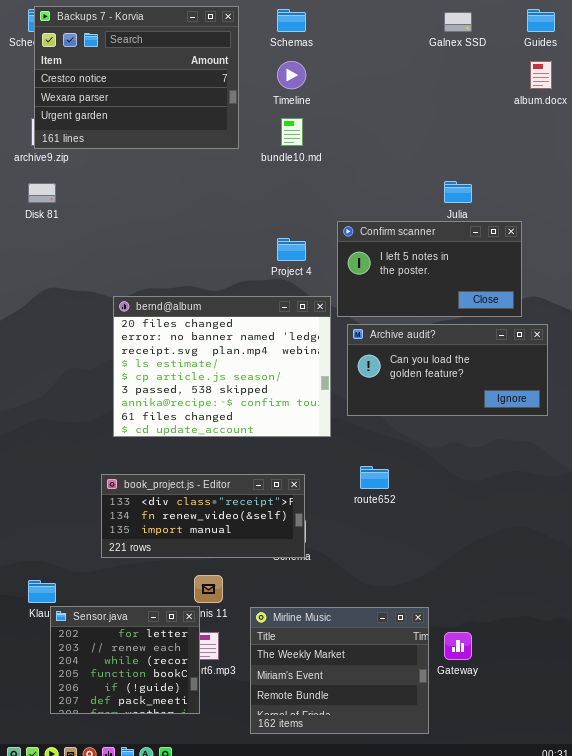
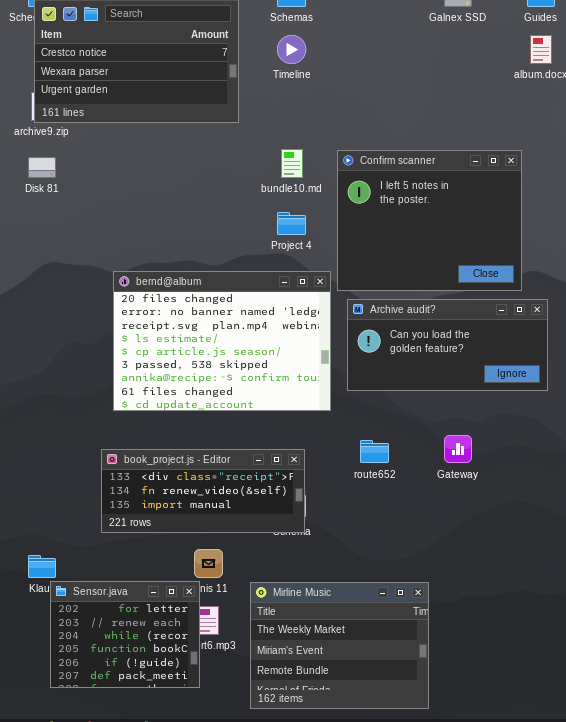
bundle10.md: [281,118,303,146] -> [281,149,303,178], moved
Confirm scanner: [337,221,522,317] -> [337,150,522,291], resized
Gateway: [444,632,472,660] -> [444,435,472,463], moved

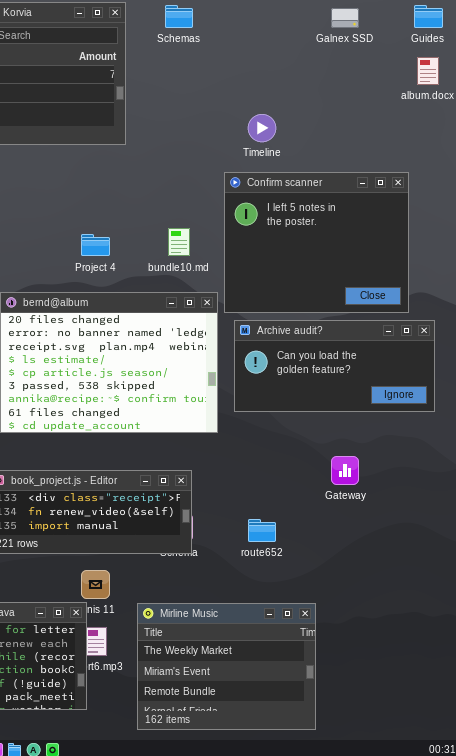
Timeline: [277,35,306,64] -> [248,114,276,142], moved
bundle10.md: [281,149,303,178] -> [168,228,190,256], moved
Project 4: [277,212,306,235] -> [81,234,110,256], moved
route652: [360,440,389,463] -> [248,519,276,542], moved

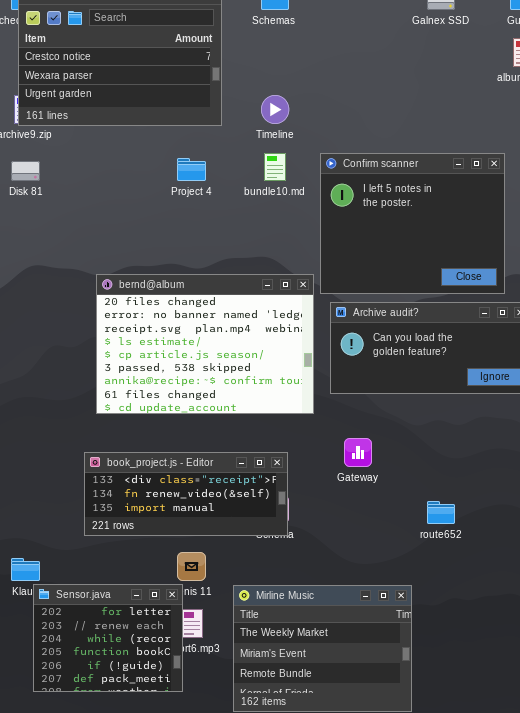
Timeline: [248,114,276,142] -> [261,95,289,124], moved
bundle10.md: [168,228,190,256] -> [264,153,286,181], moved
Project 4: [81,234,110,256] -> [177,158,206,181], moved
Gateway: [331,456,359,485] -> [344,438,372,467], moved
route652: [248,519,276,542] -> [427,501,455,524], moved

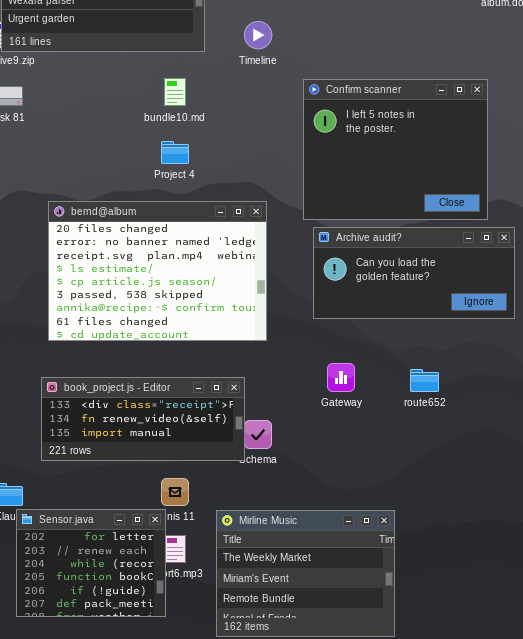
bundle10.md: [264,153,286,181] -> [164,78,186,106], moved
Project 4: [177,158,206,181] -> [161,141,189,164], moved
bernd@album: [96,274,314,414] -> [48,201,267,341], moved
book_project.js - Editor: [84,452,288,536] -> [41,377,245,461], moved
route652: [427,501,455,524] -> [410,369,439,392], moved

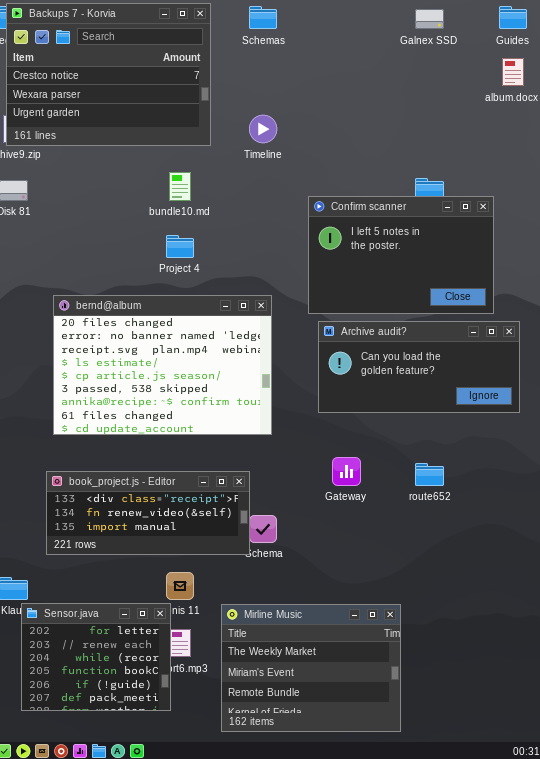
Confirm scanner: [303,79,488,220] -> [308,196,494,314], resized

